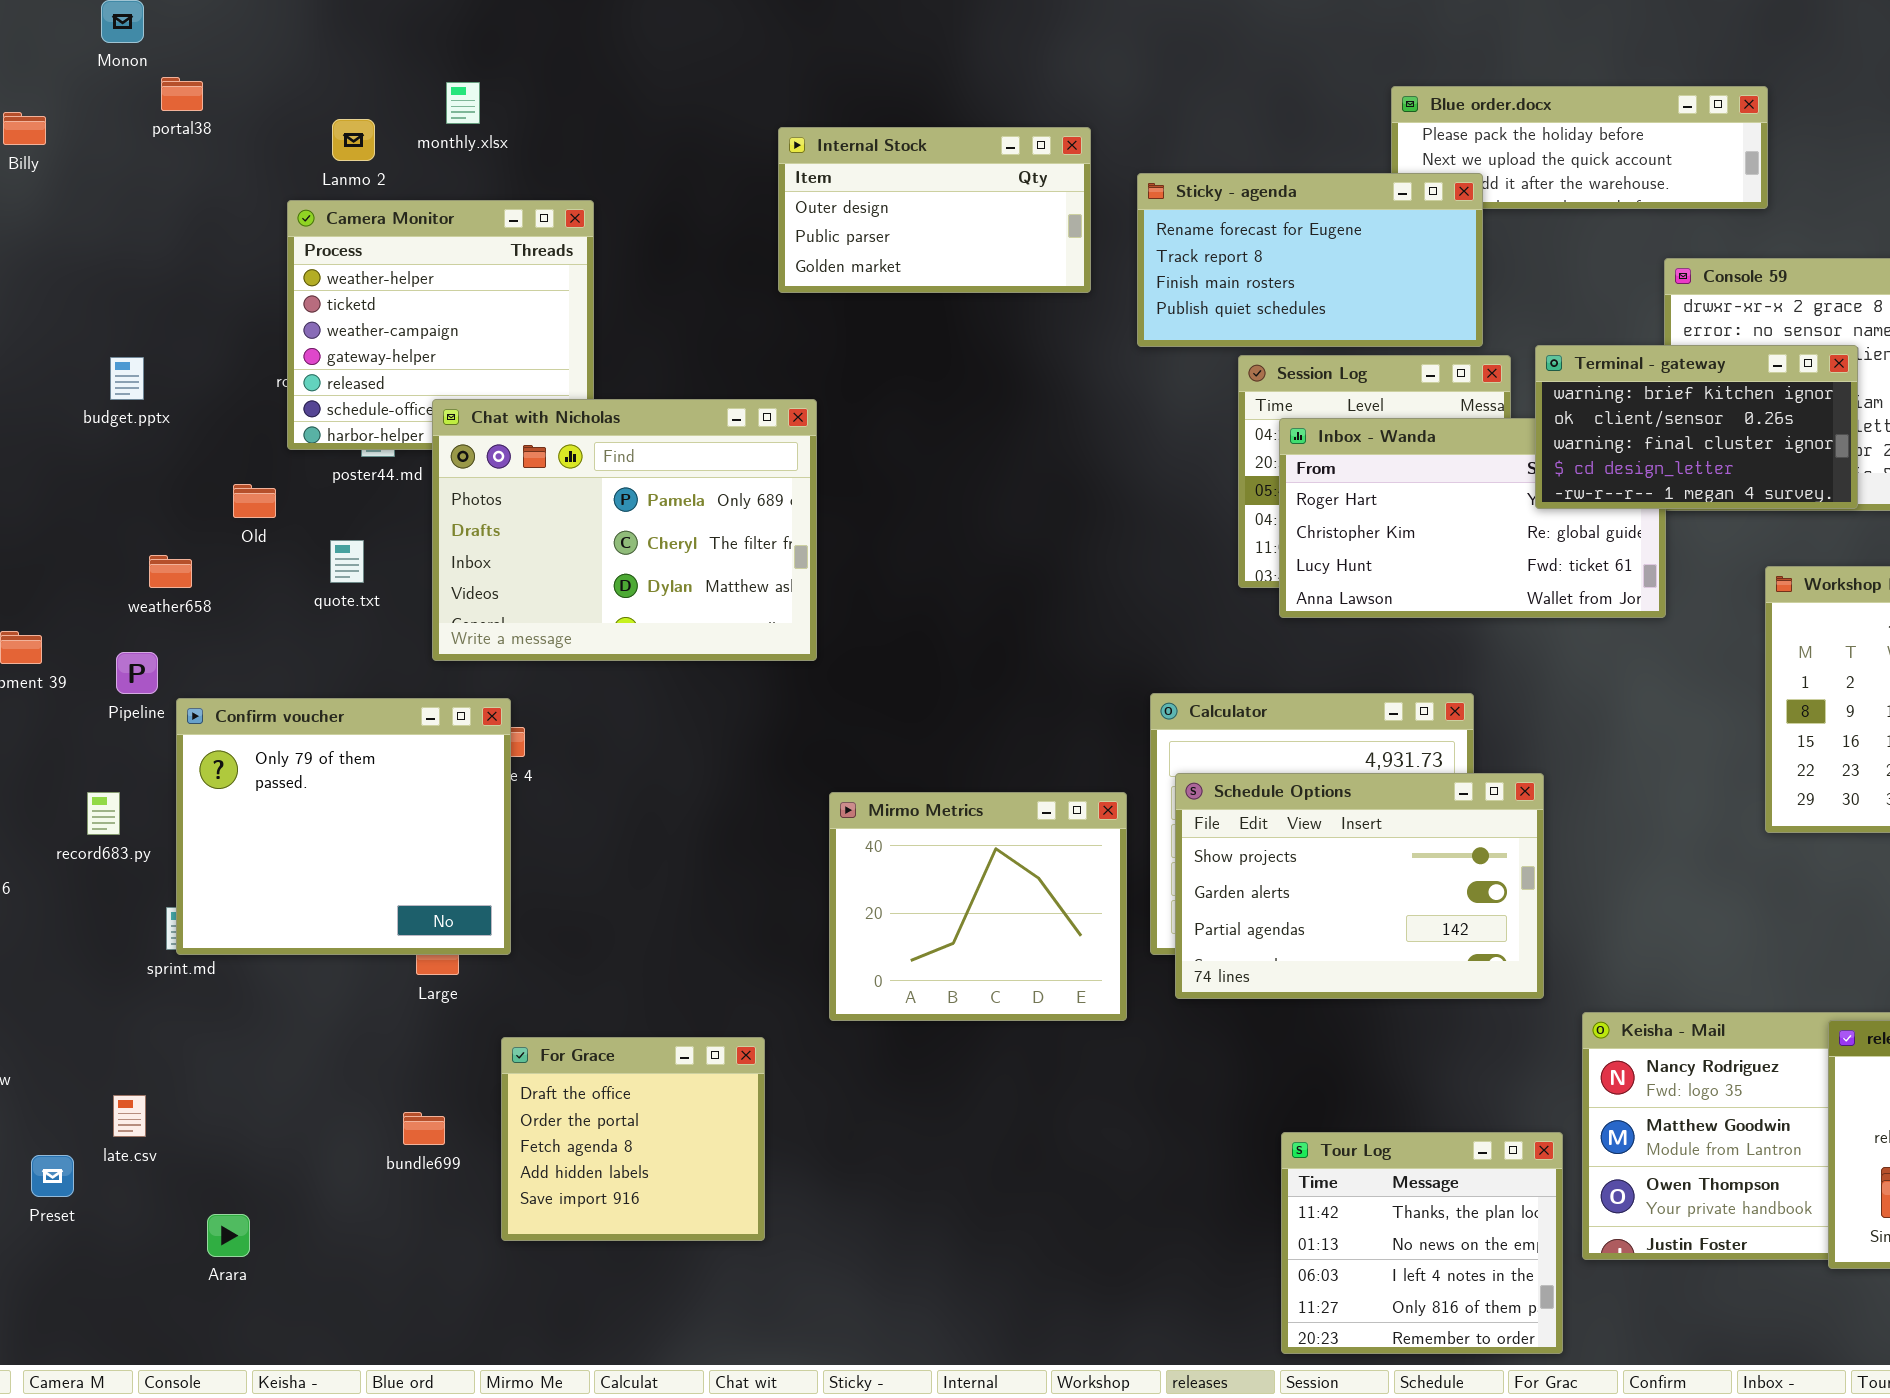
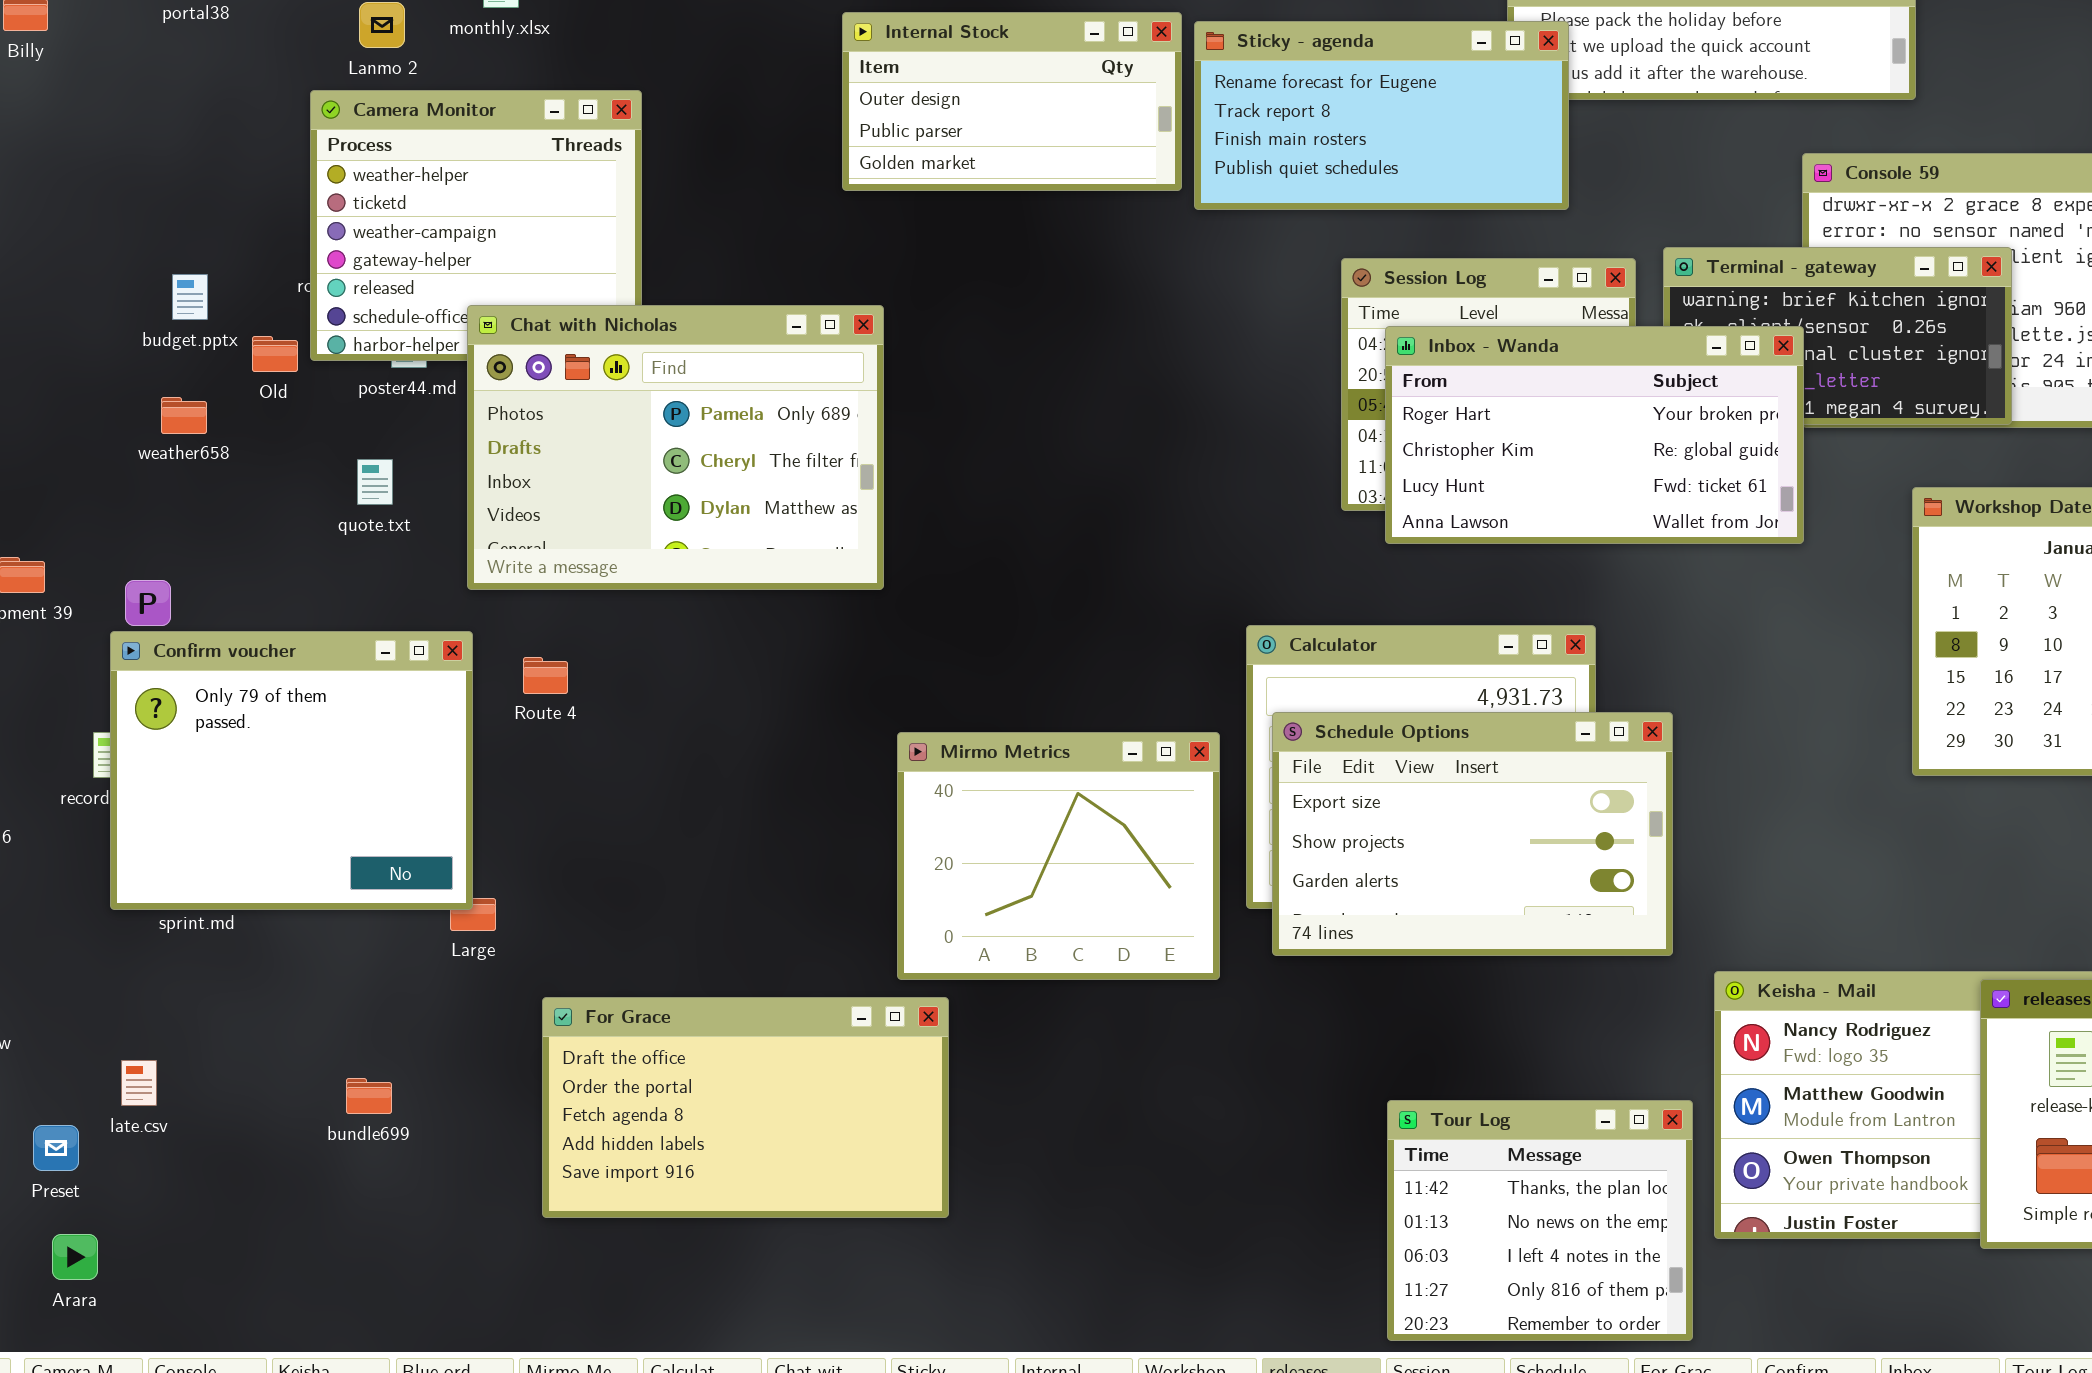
Sticky - agenda: [1137,173,1483,347] -> [1194,21,1569,210], moved
budget.pptx: [110,357,144,400] -> [172,274,208,320], moved
Inbox - Wanda: [1279,418,1666,618] -> [1385,326,1804,544], raised
Old: [233,484,276,518] -> [252,336,298,372], moved
weather658: [149,555,192,588] -> [161,397,207,434], moved
Confirm voucher: [176,698,511,955] -> [110,631,473,910], moved
Schedule Options: [1175,773,1544,999] -> [1272,712,1673,956], scrolled up 1 row
For Grace: [501,1037,765,1241] -> [542,997,949,1218], resized
bundle699: [403,1112,445,1145] -> [346,1078,392,1114], moved
Arara: [207,1214,250,1257] -> [52,1234,98,1280], moved

